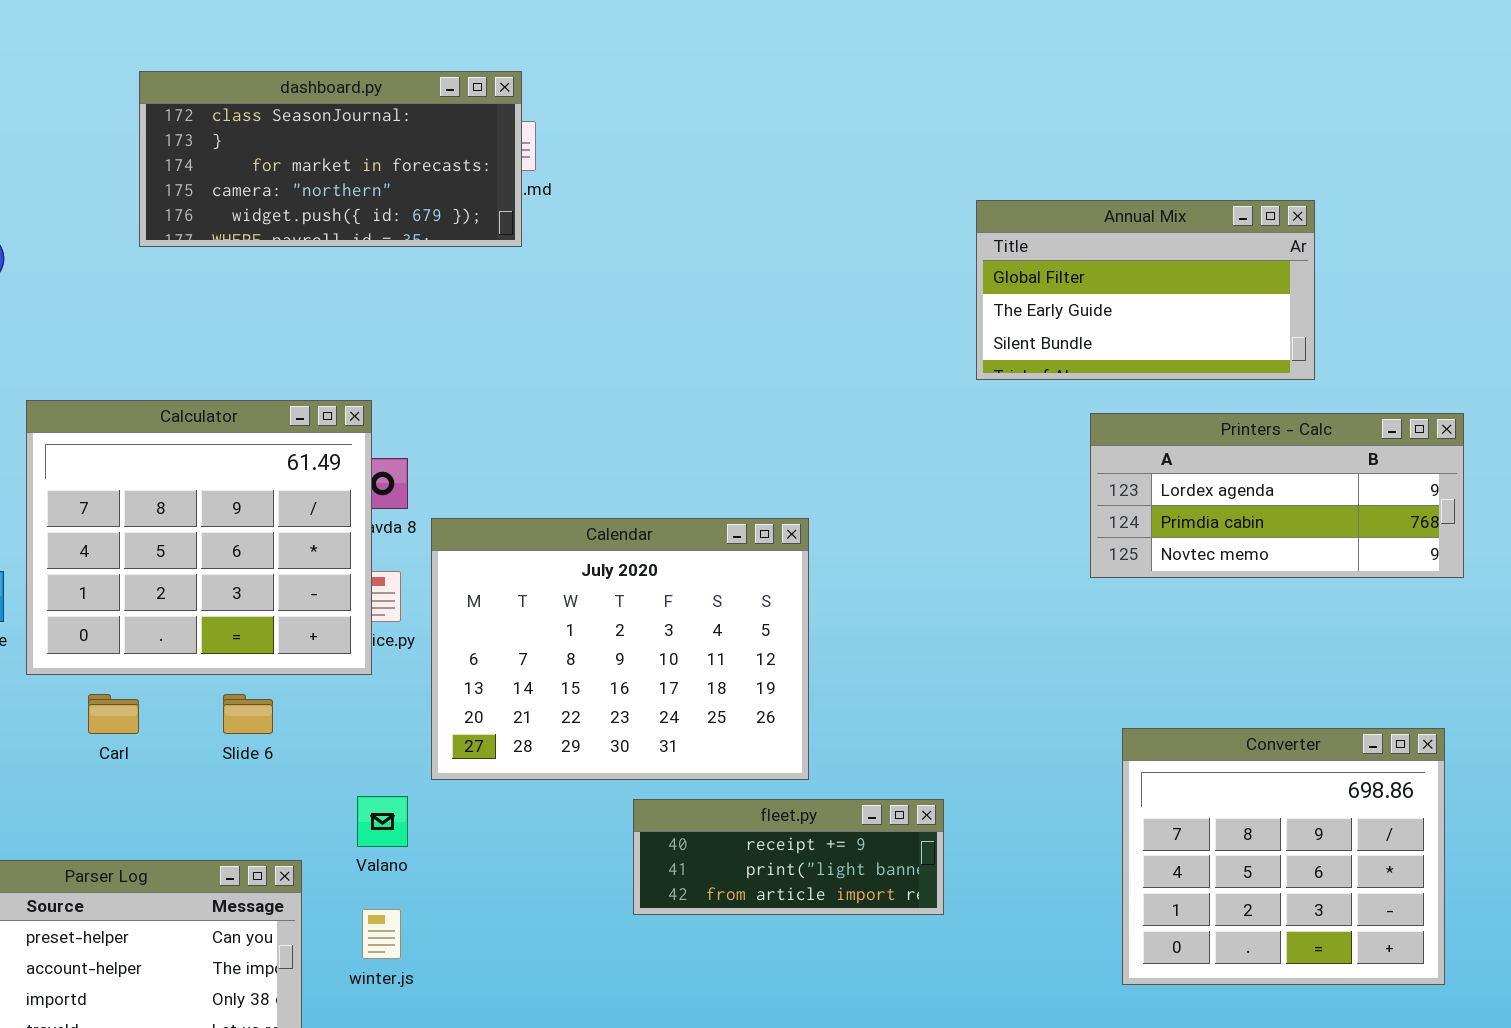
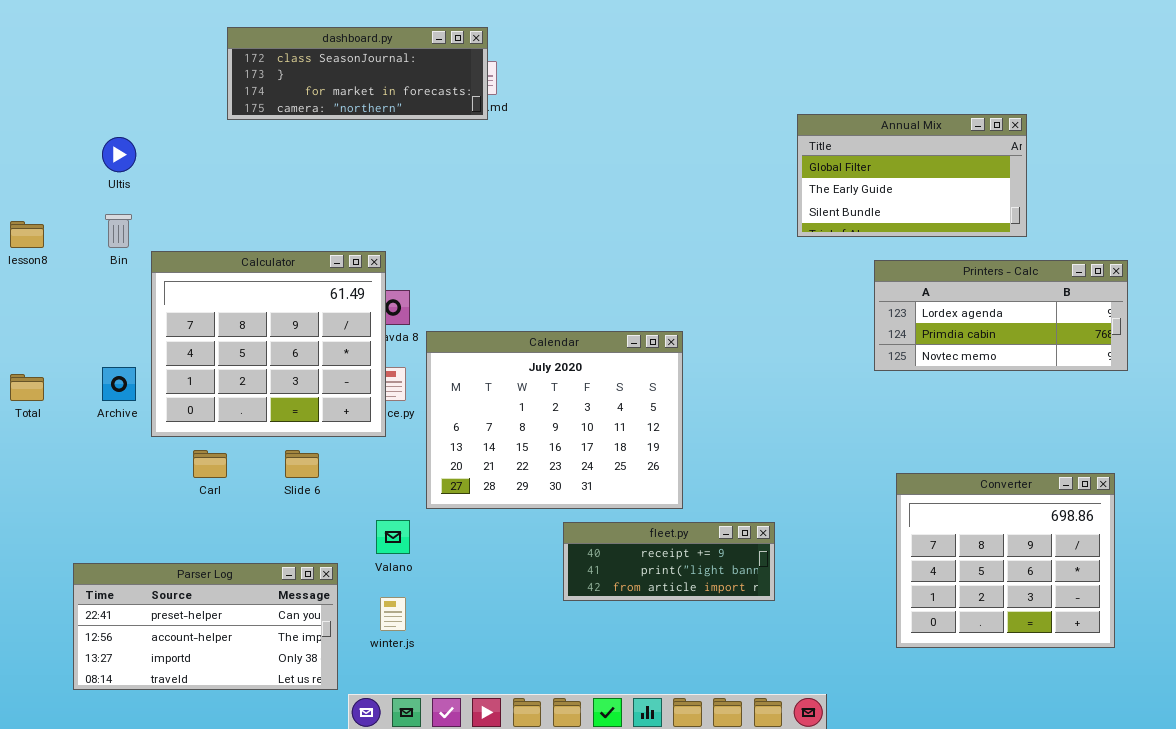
dashboard.py: [139,71,522,247] -> [227,27,488,120], resized

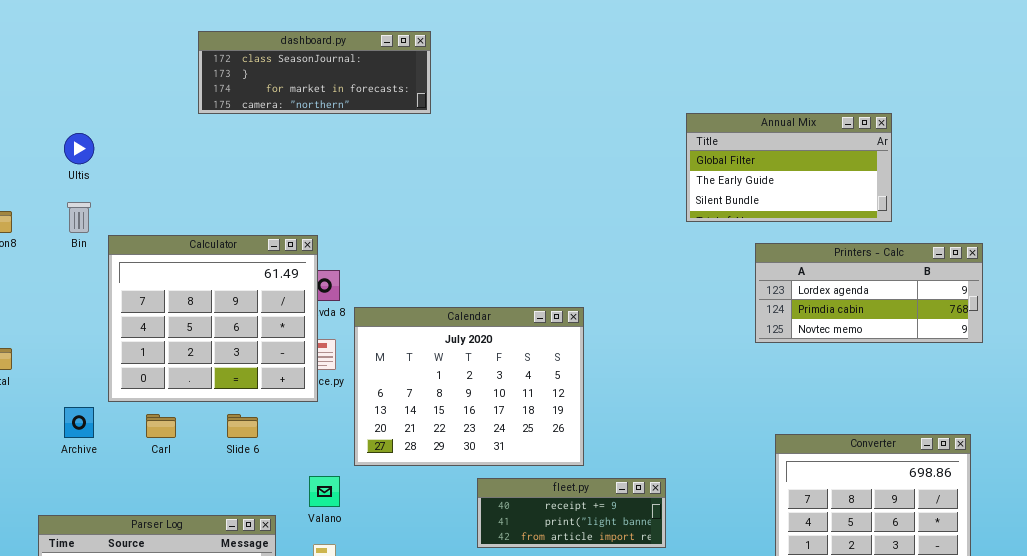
dashboard.py: [227,27,488,120] -> [198,31,431,114], moved
Archive: [102,367,136,401] -> [64,407,94,438], moved

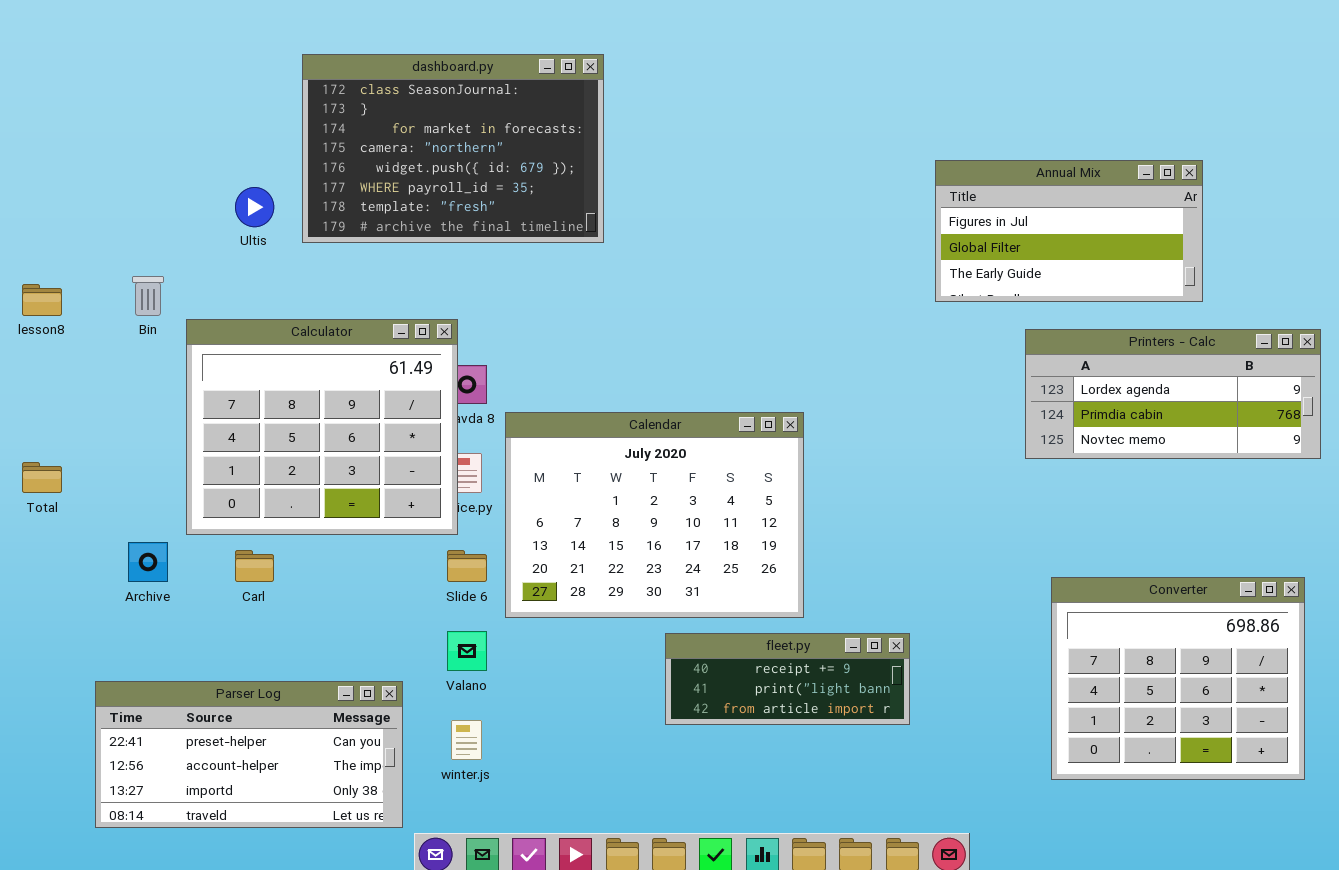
dashboard.py: [198,31,431,114] -> [302,54,604,243], resized
Annual Mix: [686,113,892,222] -> [935,160,1203,302], scrolled up 1 row
Ultis: [64,133,94,164] -> [235,187,274,227], moved
Slide 6: [227,414,258,438] -> [447,550,487,582], moved

